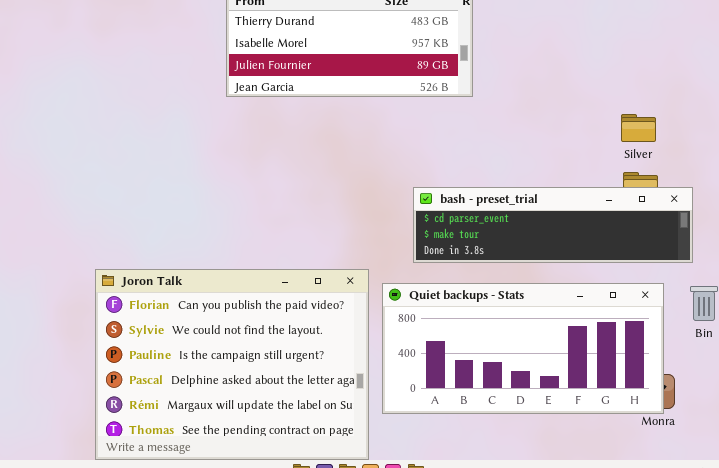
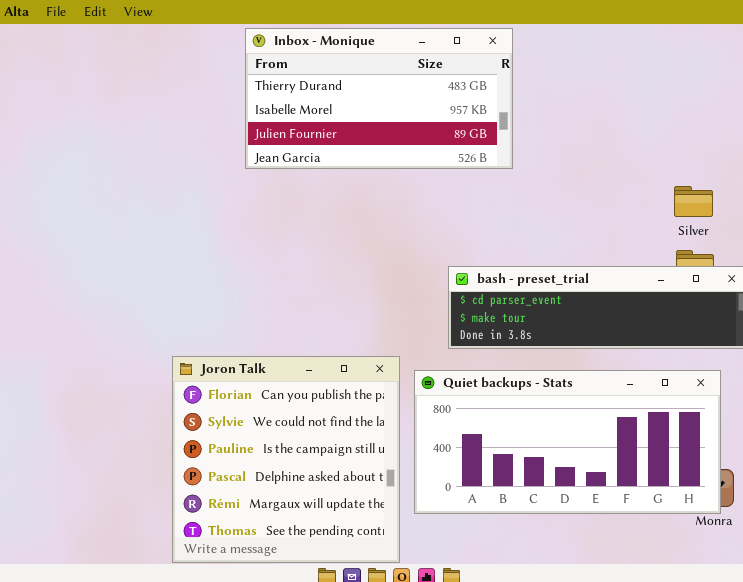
Joron Talk: [95,269,369,460] -> [172,356,400,563], resized

